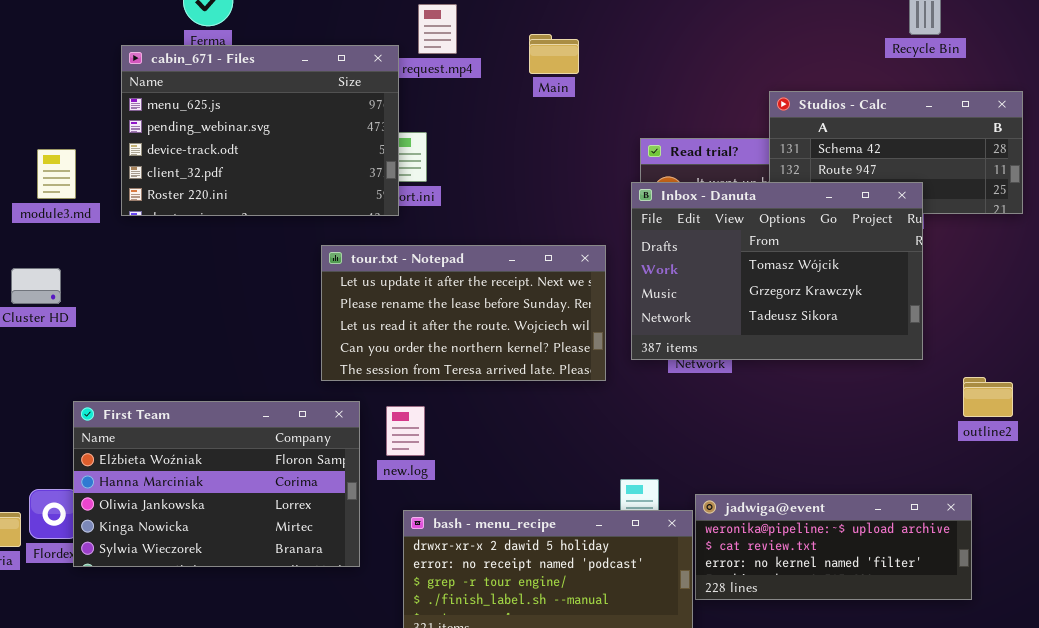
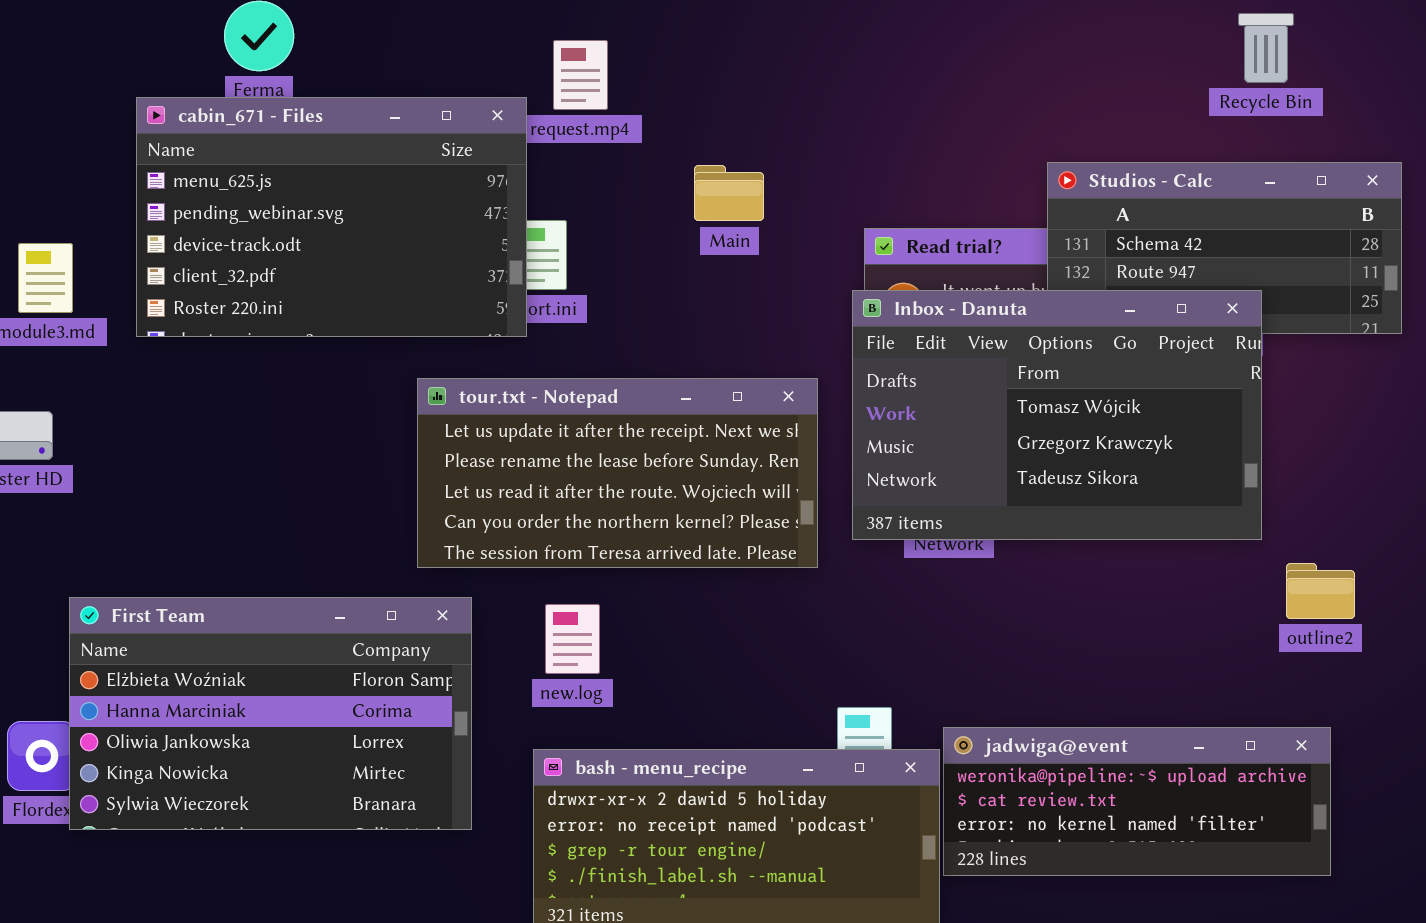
Main: [529,34,579,74] -> [694,165,764,221], moved
outline2: [963,377,1013,417] -> [1286,563,1355,619], moved
new.log: [386,406,425,456] -> [545,604,600,674], moved

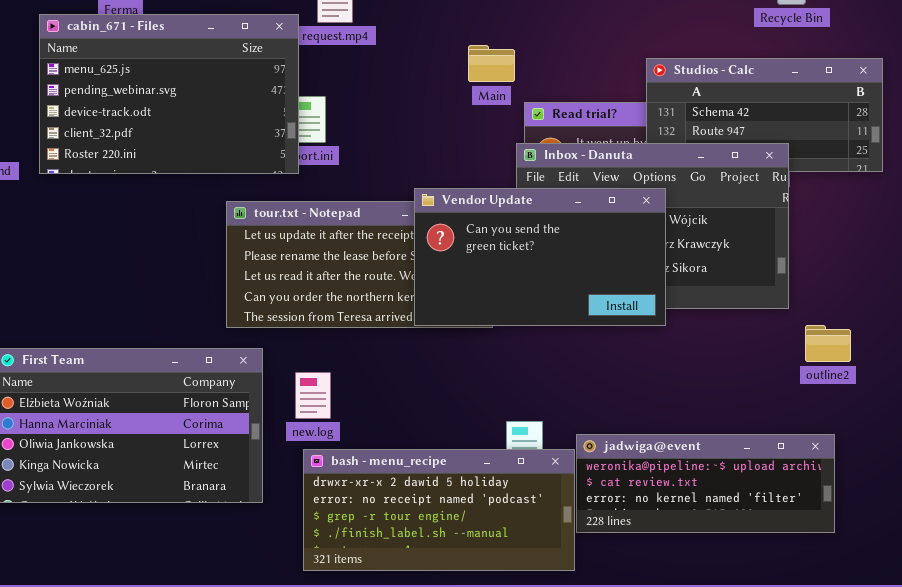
Main: [694,165,764,221] -> [468,45,515,82], moved
Vendor Update: none -> [414,188,666,326], opened
new.log: [545,604,600,674] -> [295,372,331,419], moved

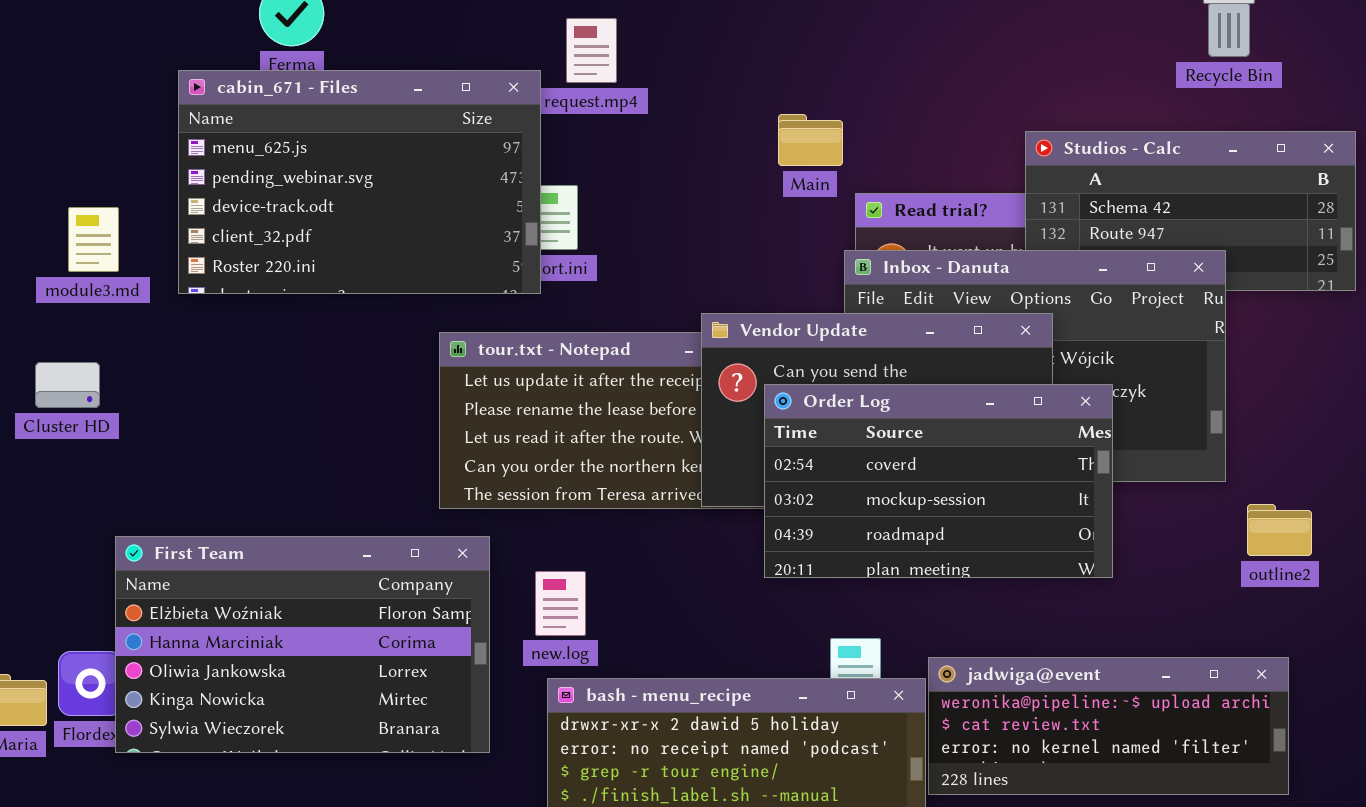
Order Log: none -> [764,384,1113,578], opened

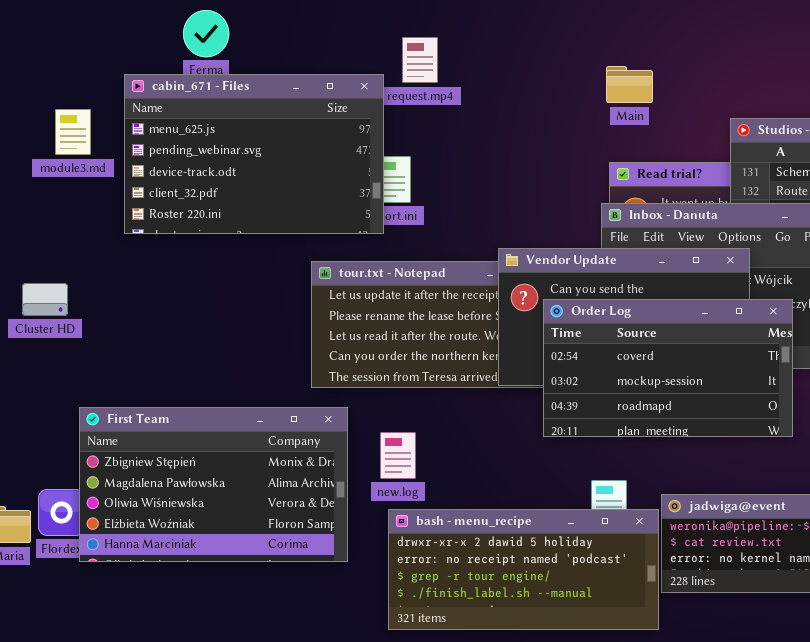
Main: [778,114,843,166] -> [606,66,653,103], moved
module3.md: [68,207,119,272] -> [55,109,91,155], moved
First Team: [115,536,490,753] -> [79,407,348,562], scrolled up 3 rows

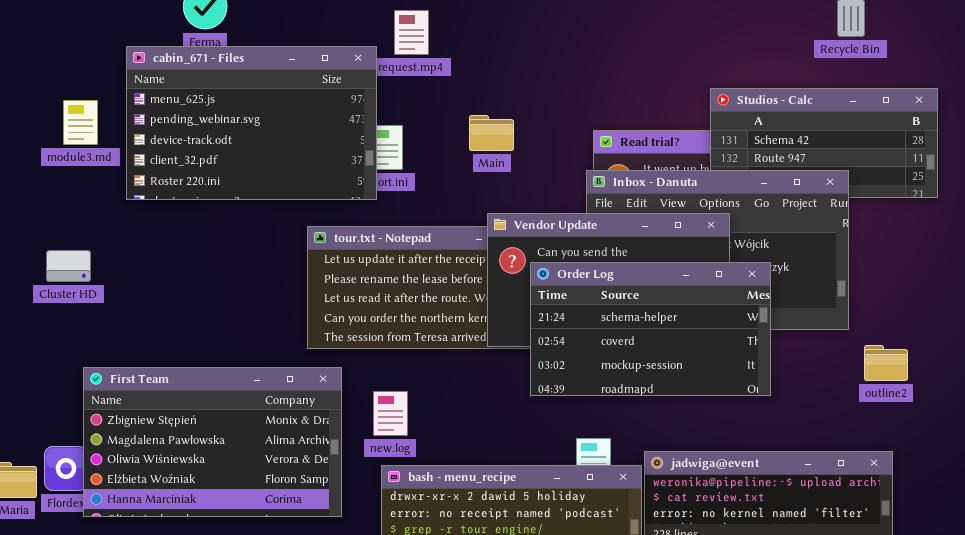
Main: [606,66,653,103] -> [469,115,514,151], moved
module3.md: [55,109,91,155] -> [63,100,98,145], moved
Cluster HD: [22,283,68,316] -> [46,250,91,282], moved
Order Log: [543,299,793,437] -> [530,262,771,396], scrolled up 1 row

